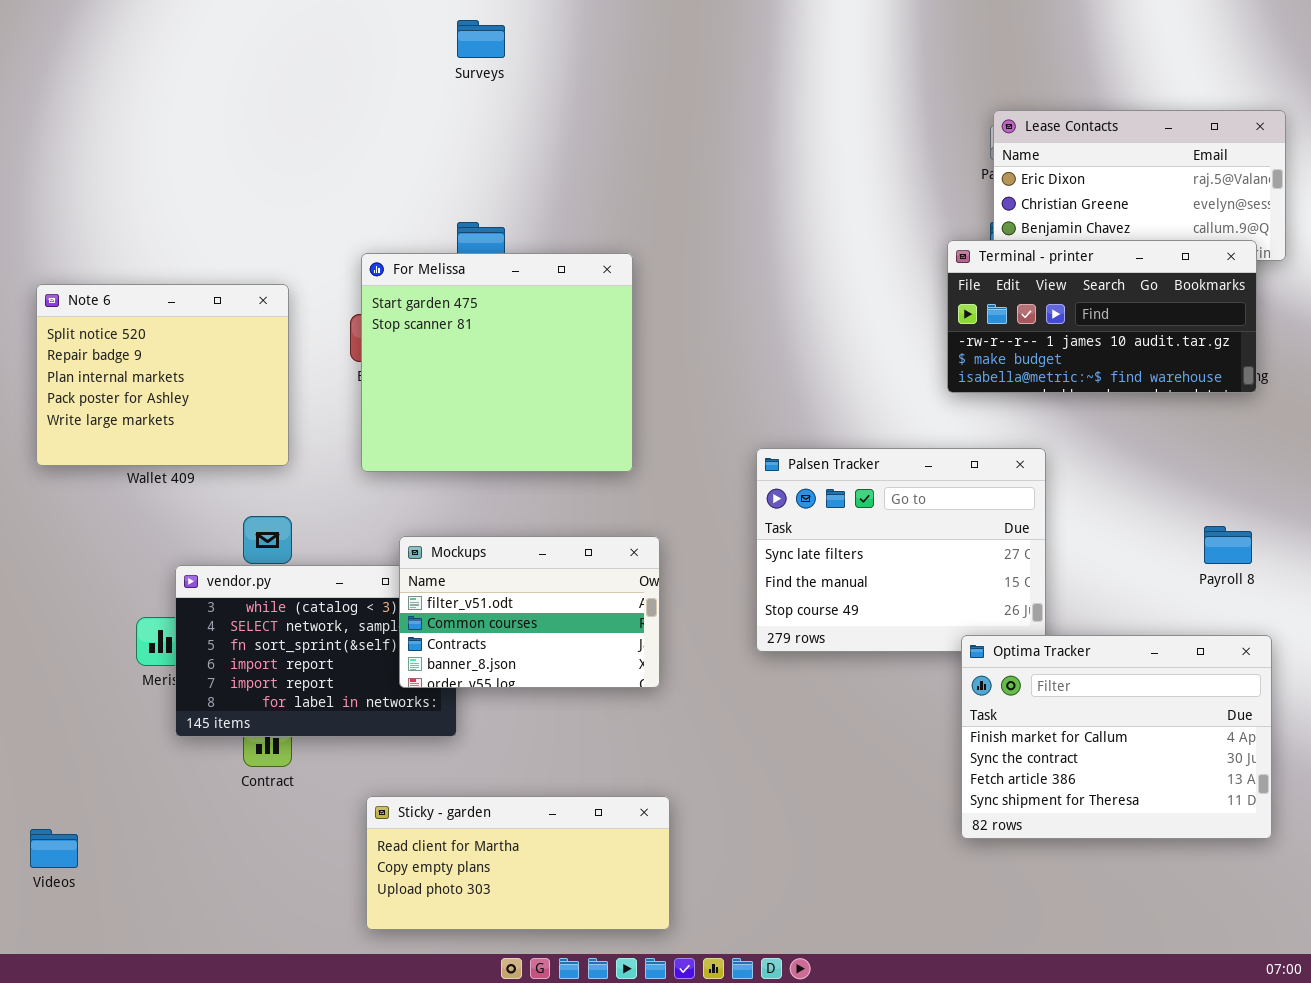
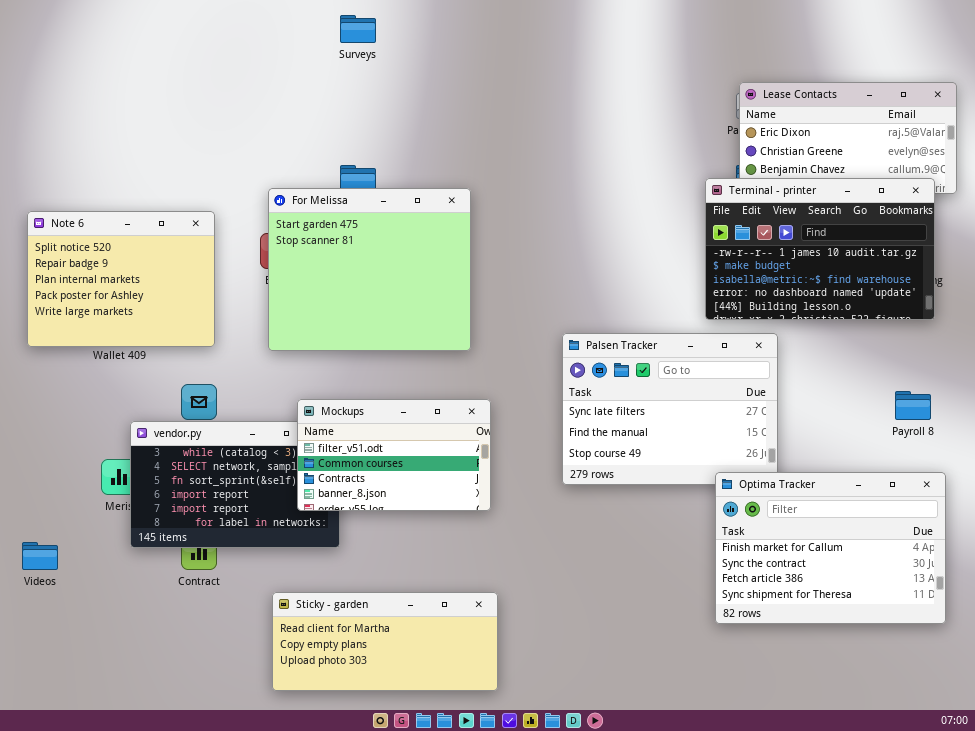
Terminal - printer: [947,240,1257,393] -> [705,178,935,320], resized
Videos: [30,829,78,868] -> [22,542,58,570], moved

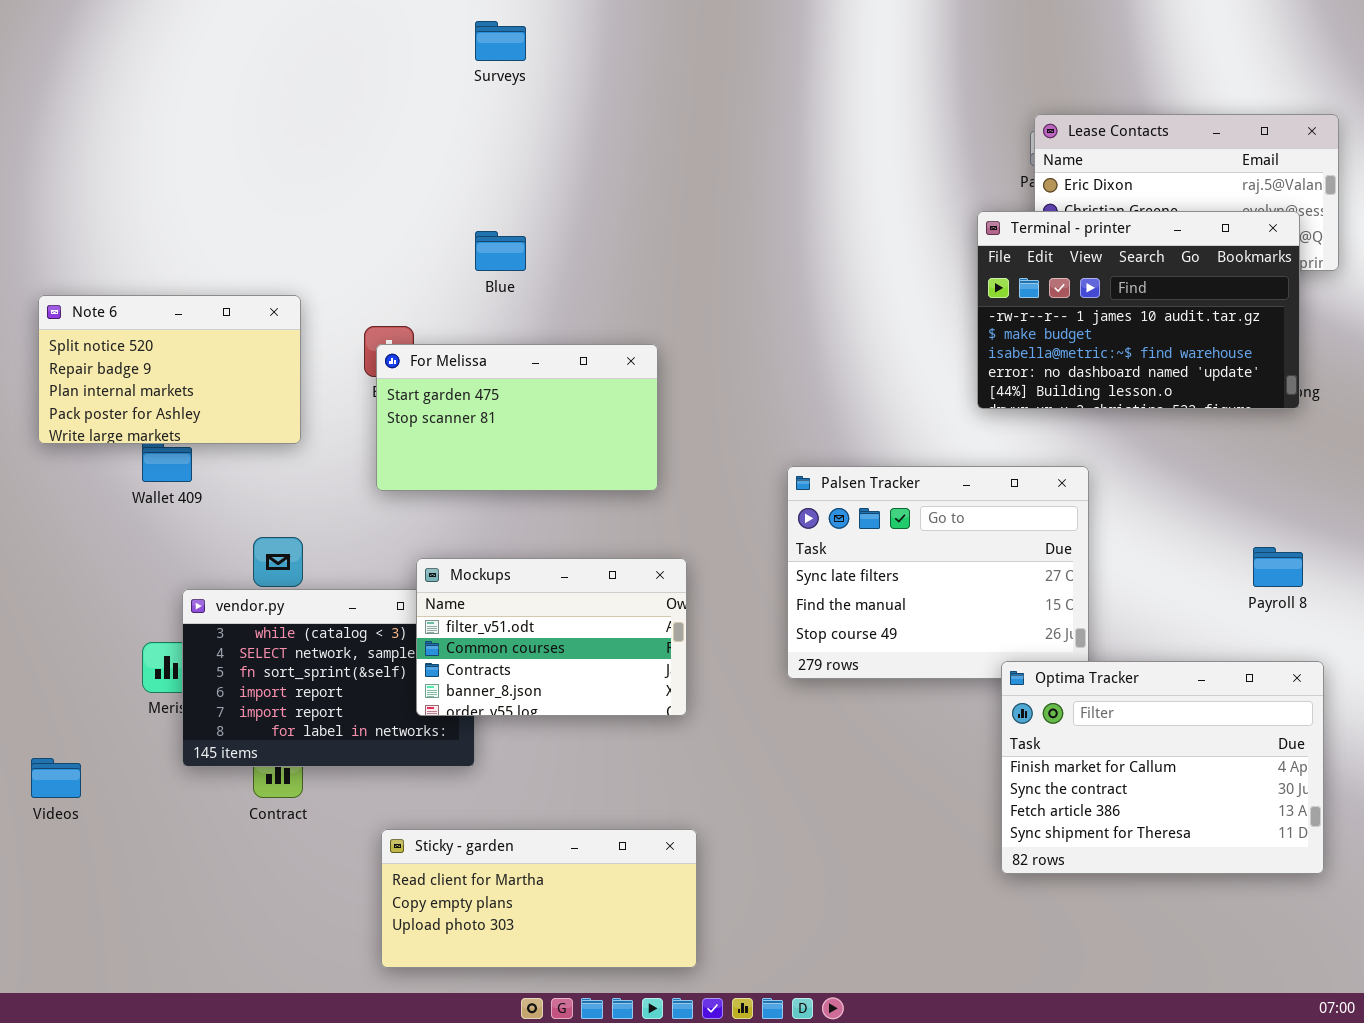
Terminal - printer: [705,178,935,320] -> [977,211,1300,409], moved
For Melissa: [268,188,471,351] -> [376,344,658,491], resized
Note 6: [27,211,215,347] -> [38,295,301,444], resized

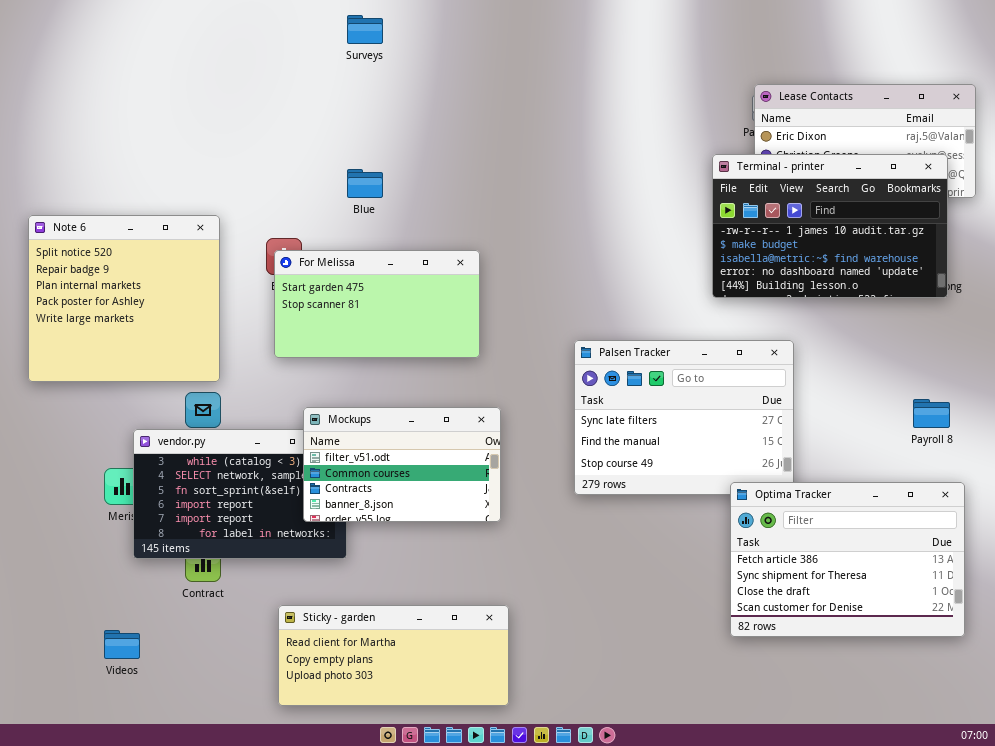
Note 6: [38,295,301,444] -> [28,215,220,382], resized
Optima Tracker: [1001,661,1324,874] -> [730,482,965,637], scrolled down 2 rows
Videos: [31,758,81,798] -> [104,630,140,659], moved

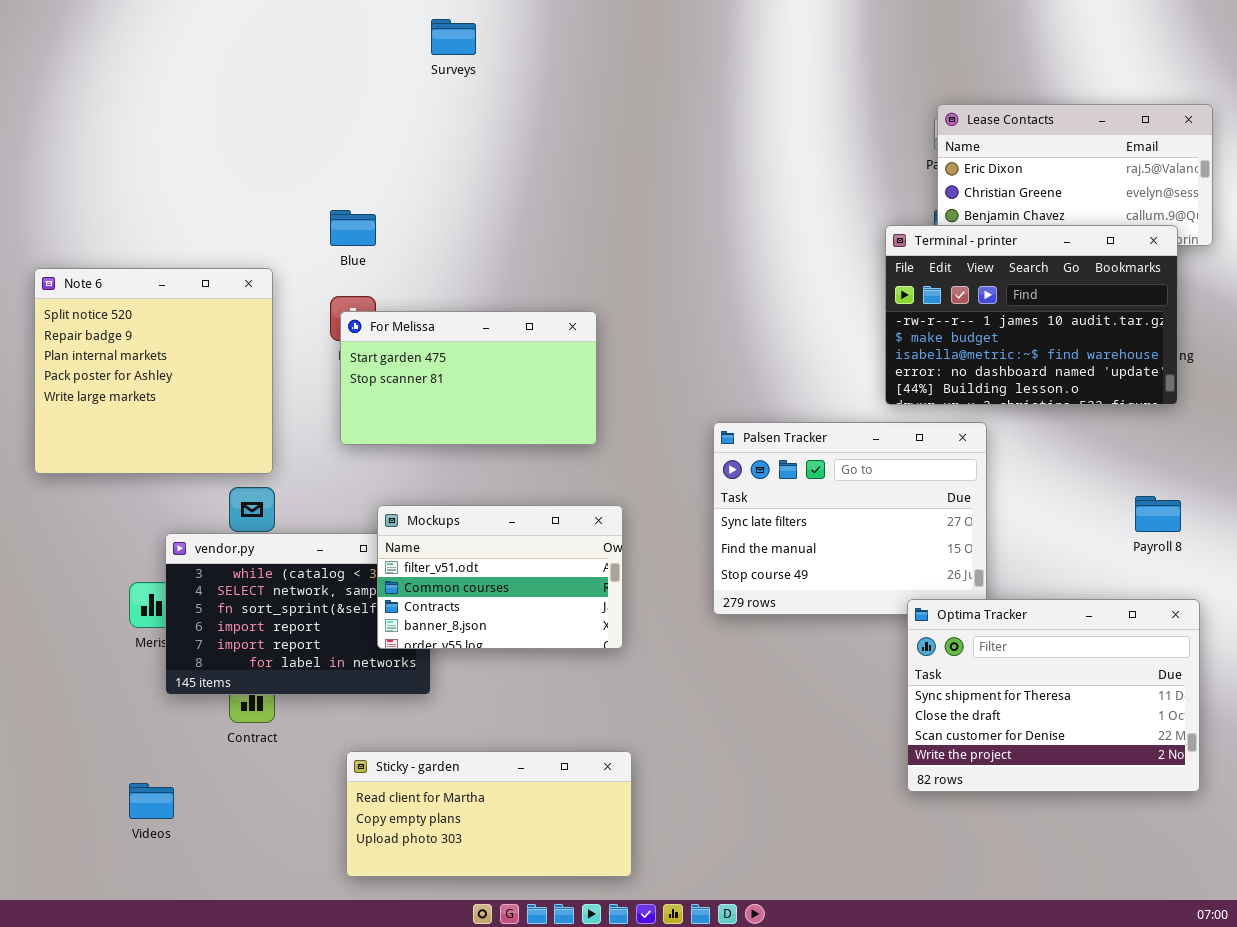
Terminal - printer: [712,154,948,298] -> [885,225,1178,405], moved
Blue: [347,169,383,198] -> [330,210,376,246], moved
Optima Tracker: [730,482,965,637] -> [907,599,1200,792], scrolled down 1 row

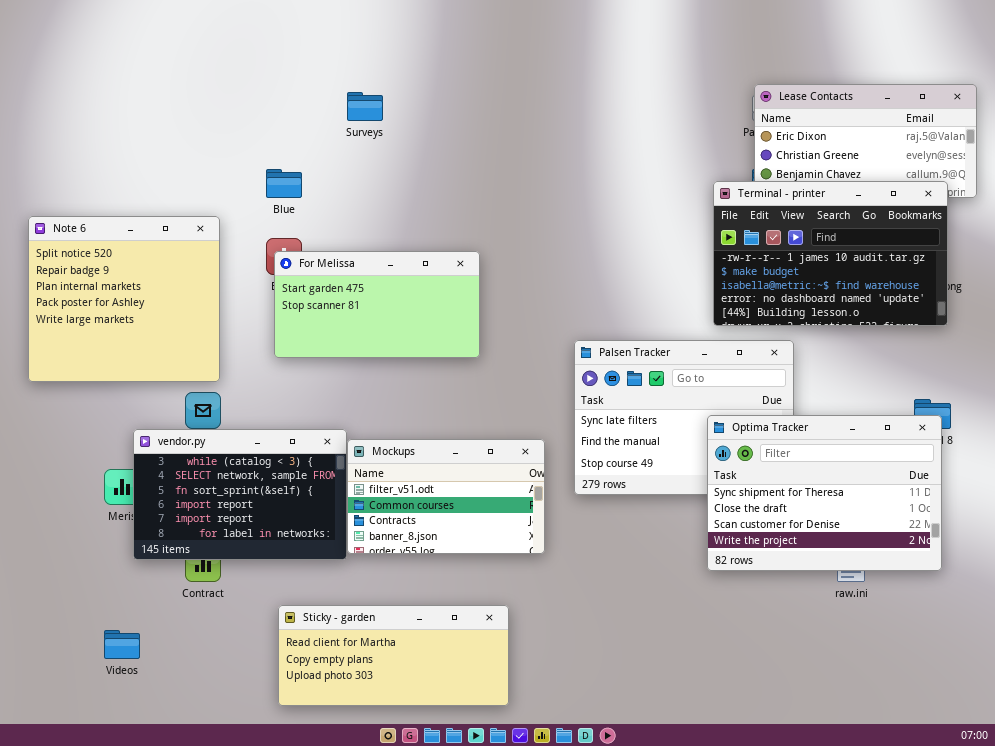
Surveys: [431,19,476,55] -> [347,92,383,121], moved
Mockups: [377,505,623,649] -> [347,439,545,554], moved
Optima Tracker: [907,599,1200,792] -> [707,415,942,571], moved

